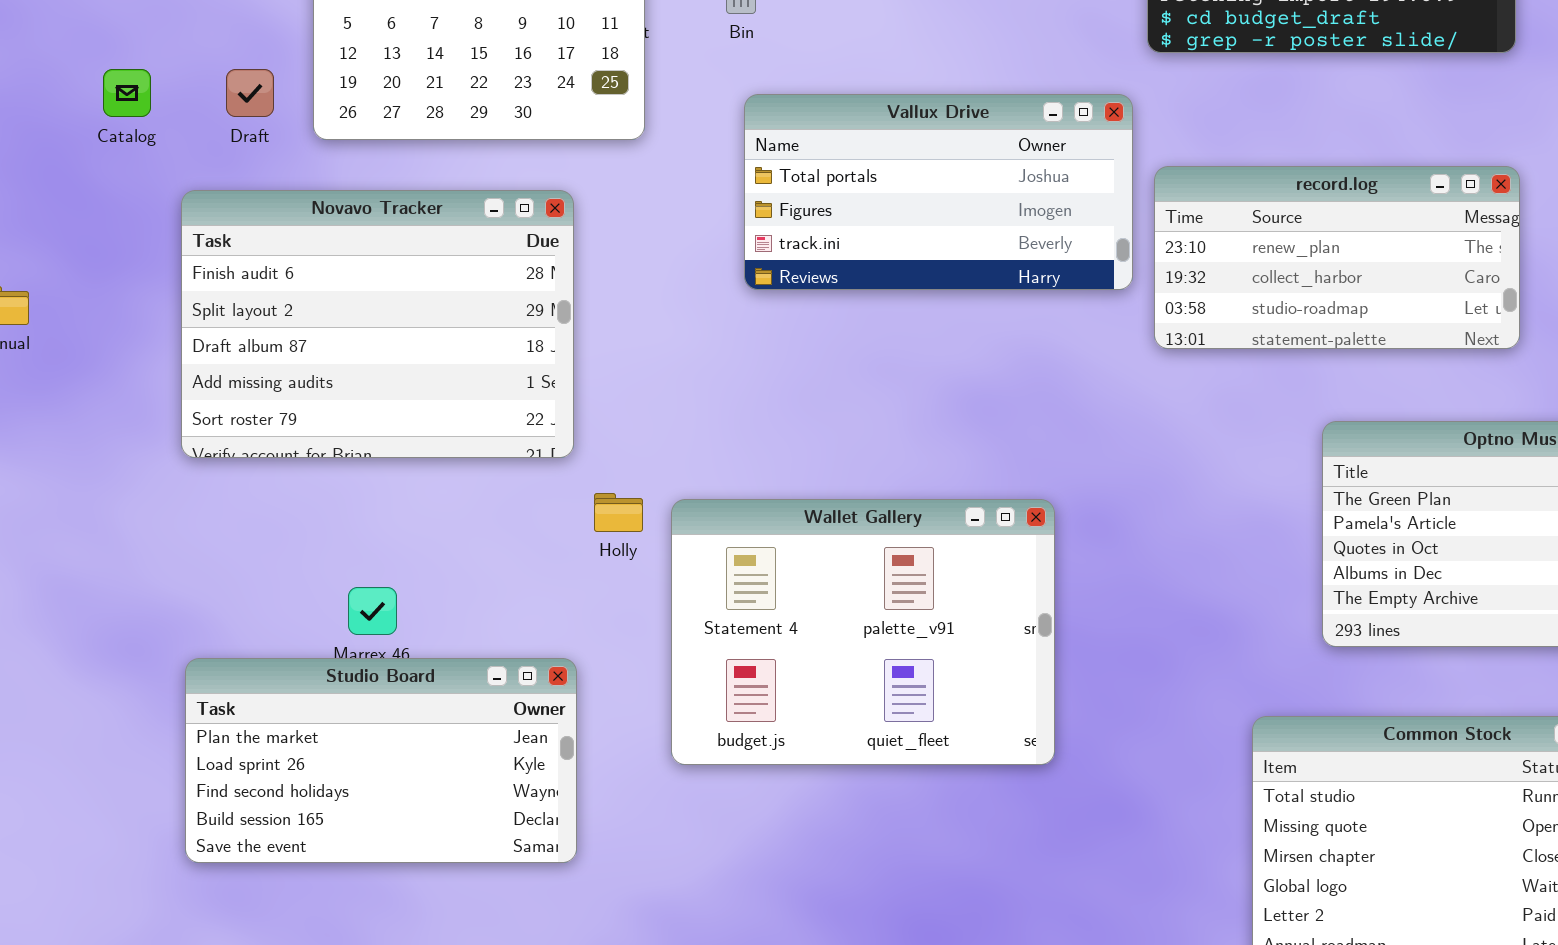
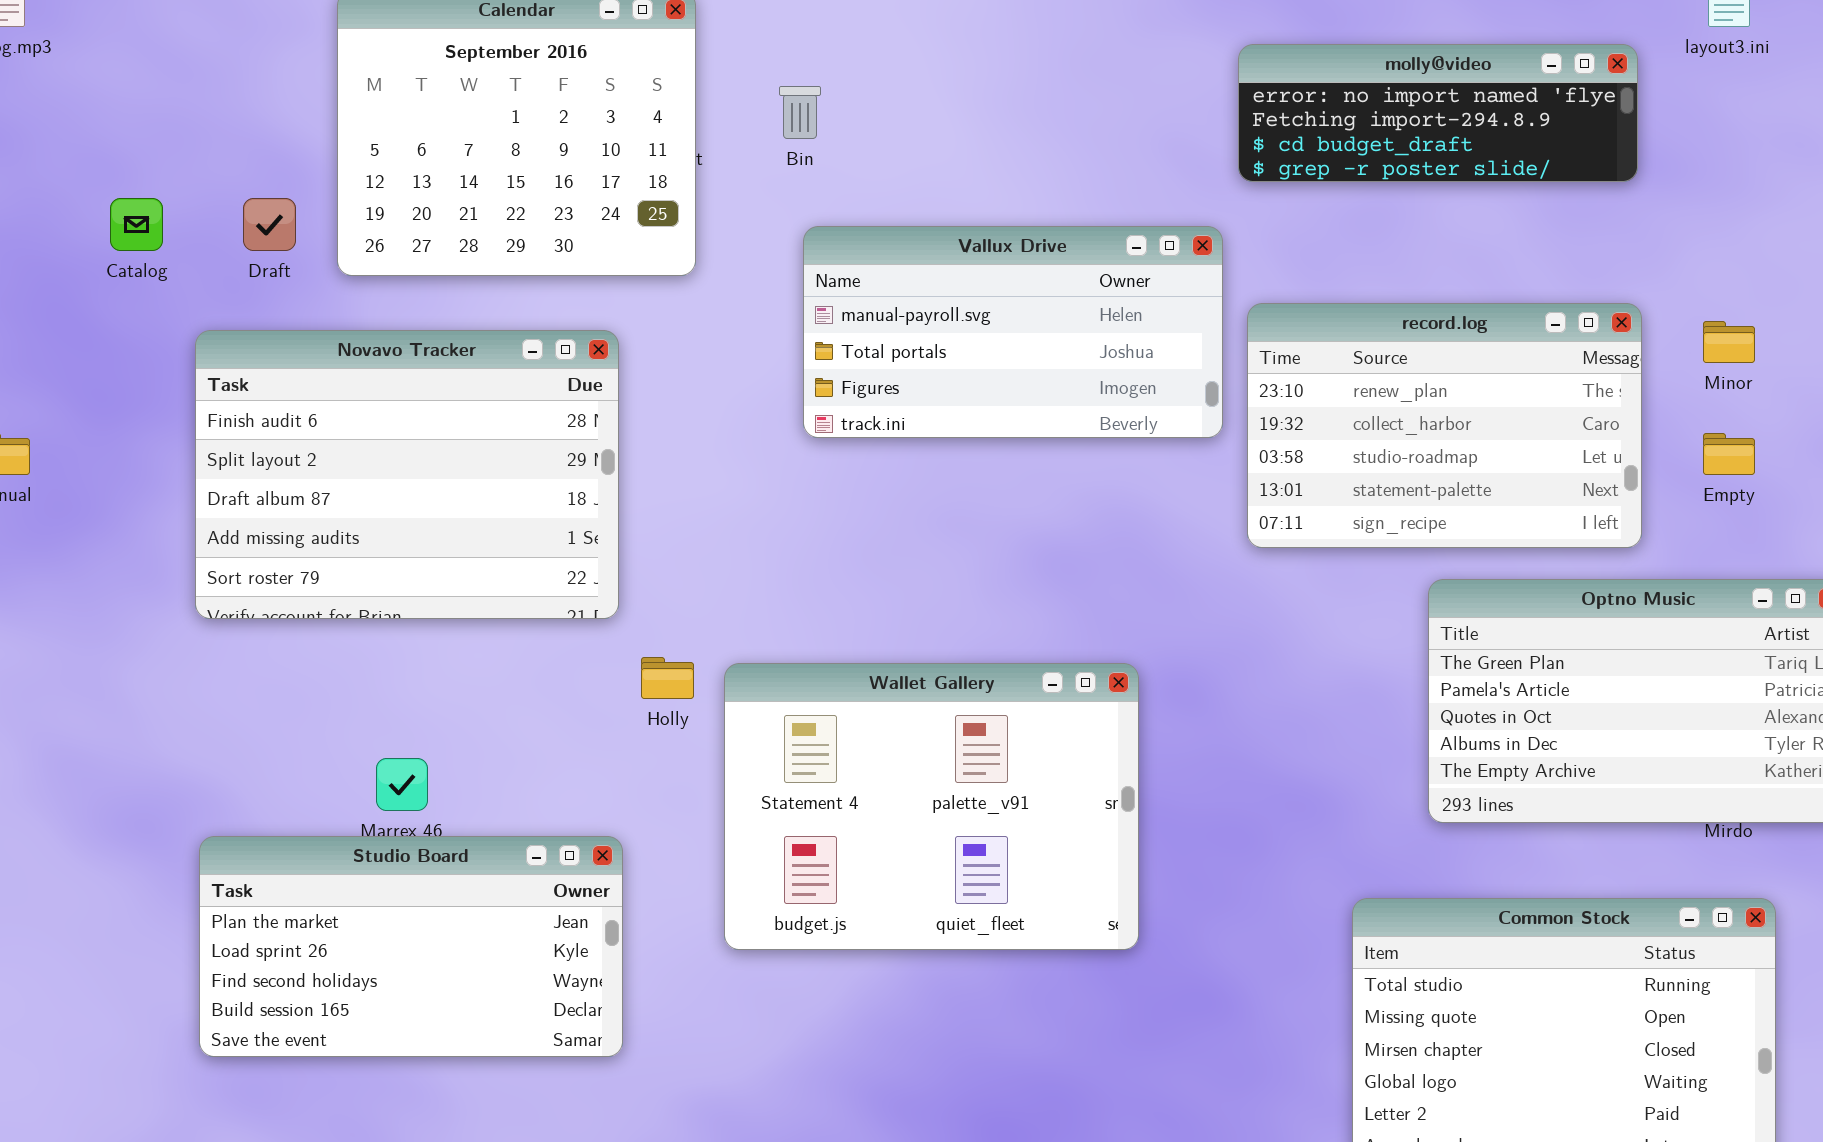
Vallux Drive: [744,94,1133,290] -> [803,226,1223,438], scrolled up 1 row
record.log: [1154,166,1520,349] -> [1247,303,1642,548], resized

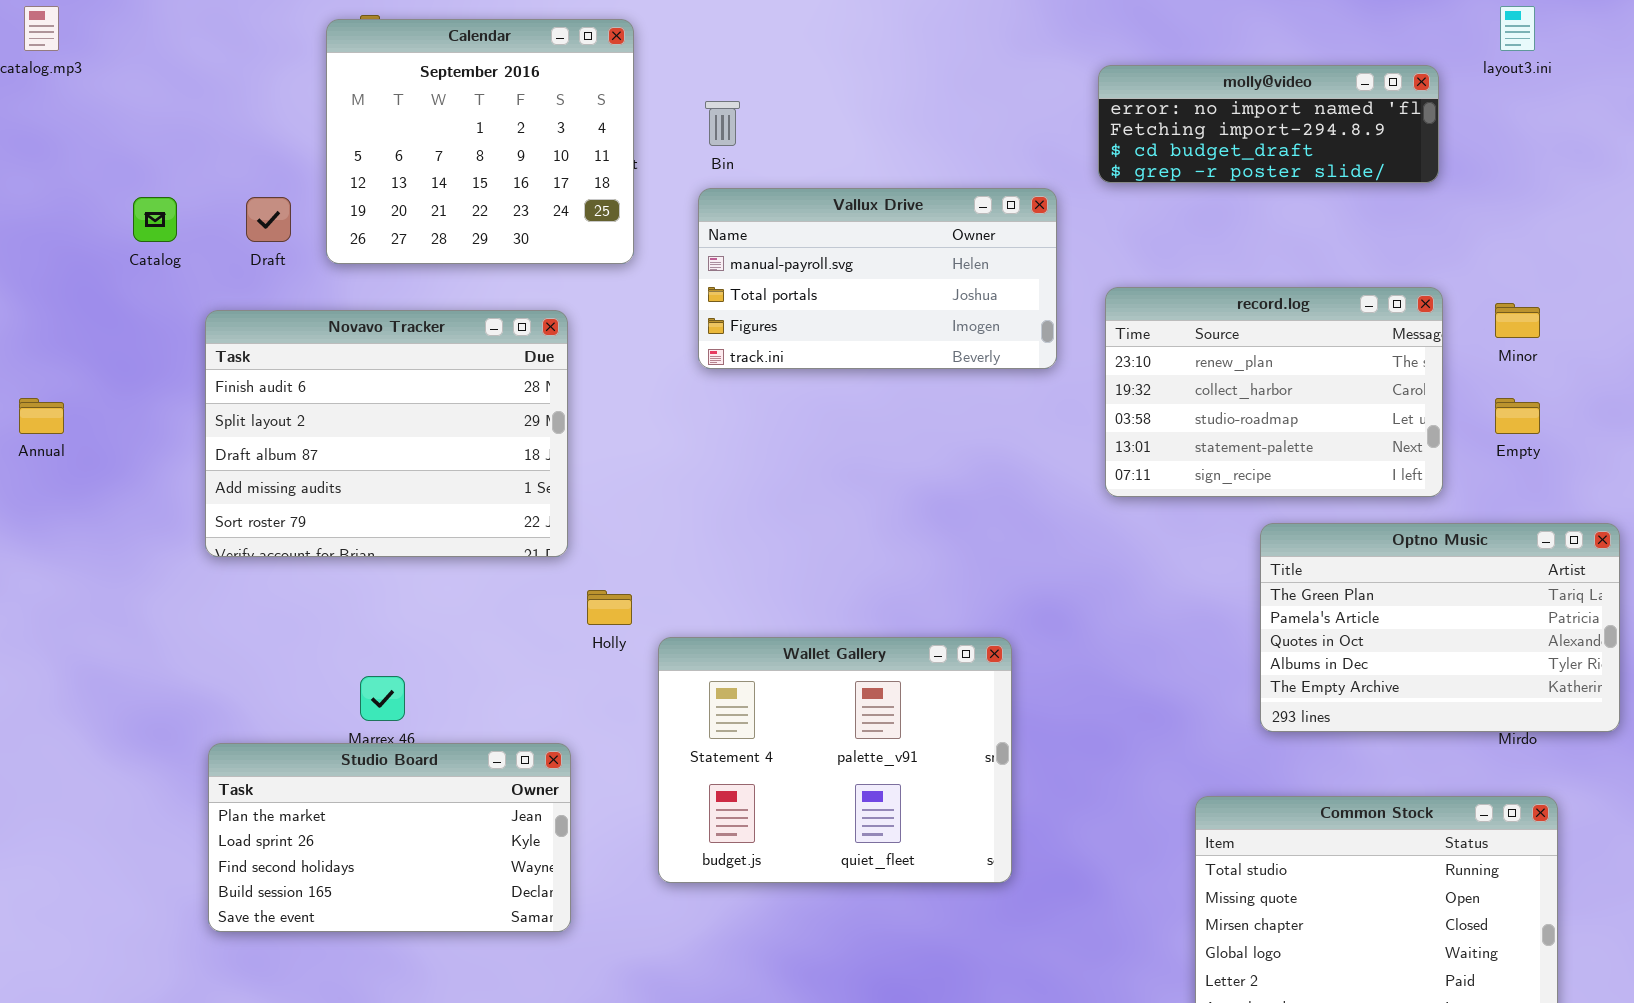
Vallux Drive: [803,226,1223,438] -> [698,188,1057,369], moved
Wallet Gallery: [724,663,1139,950] -> [658,637,1012,883], moved

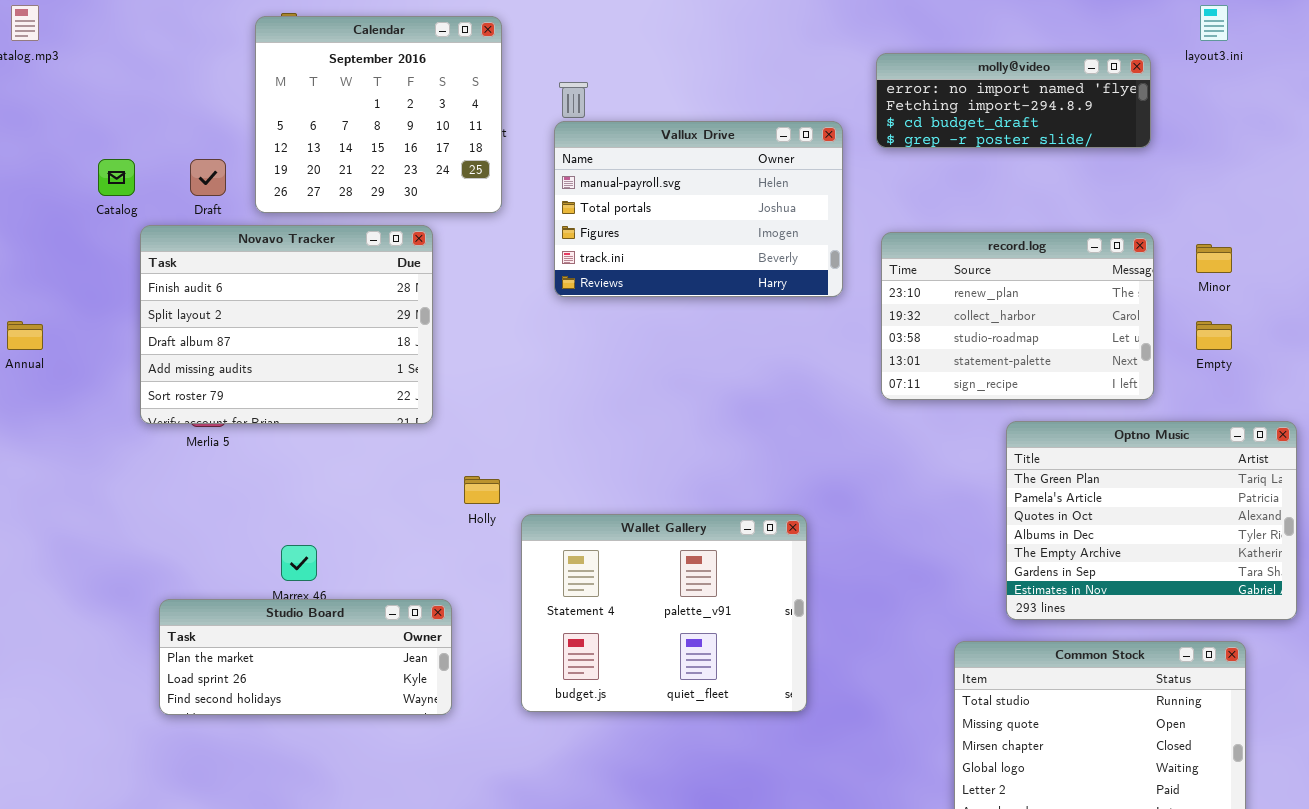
Vallux Drive: [698,188,1057,369] -> [554,121,843,297], resized
Novavo Tracker: [205,310,568,557] -> [140,225,433,424], moved
Optno Music: [1260,523,1620,732] -> [1006,421,1297,620], resized
Studio Board: [208,743,571,932] -> [159,599,452,715], resized

